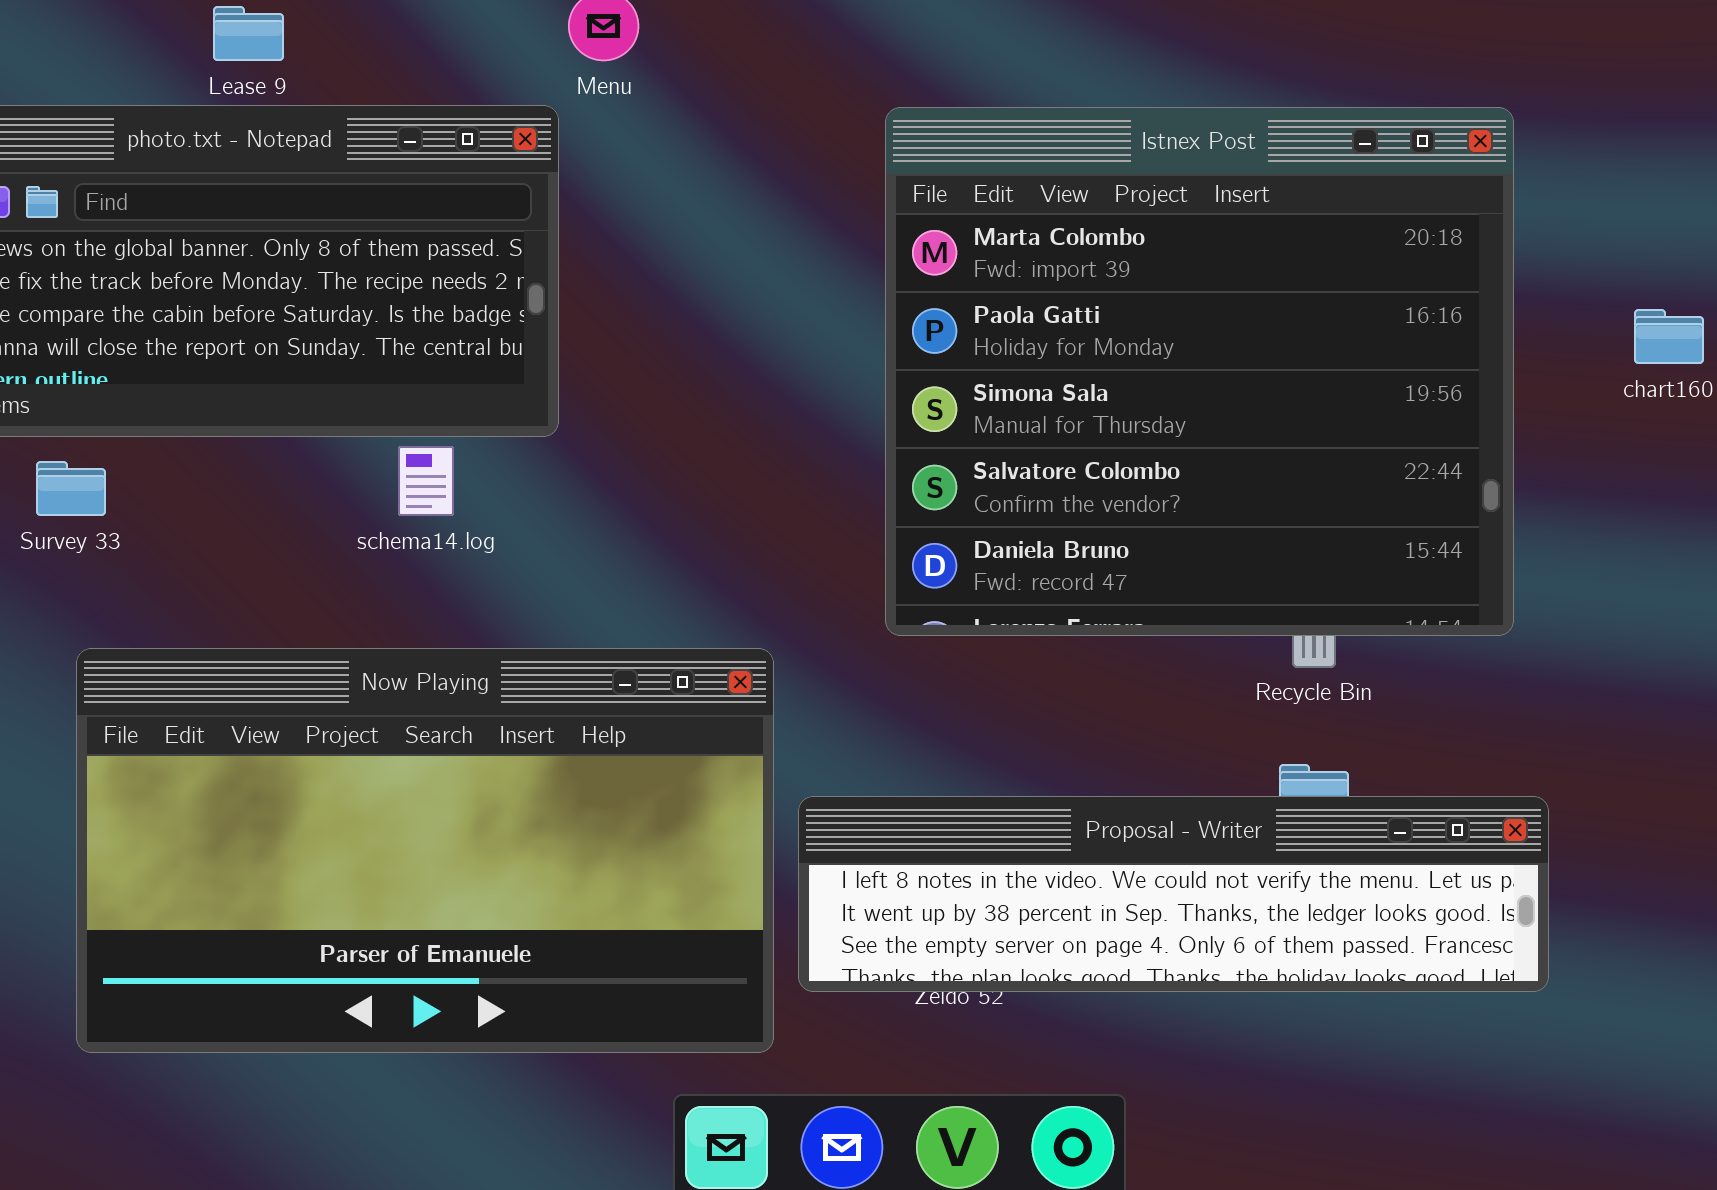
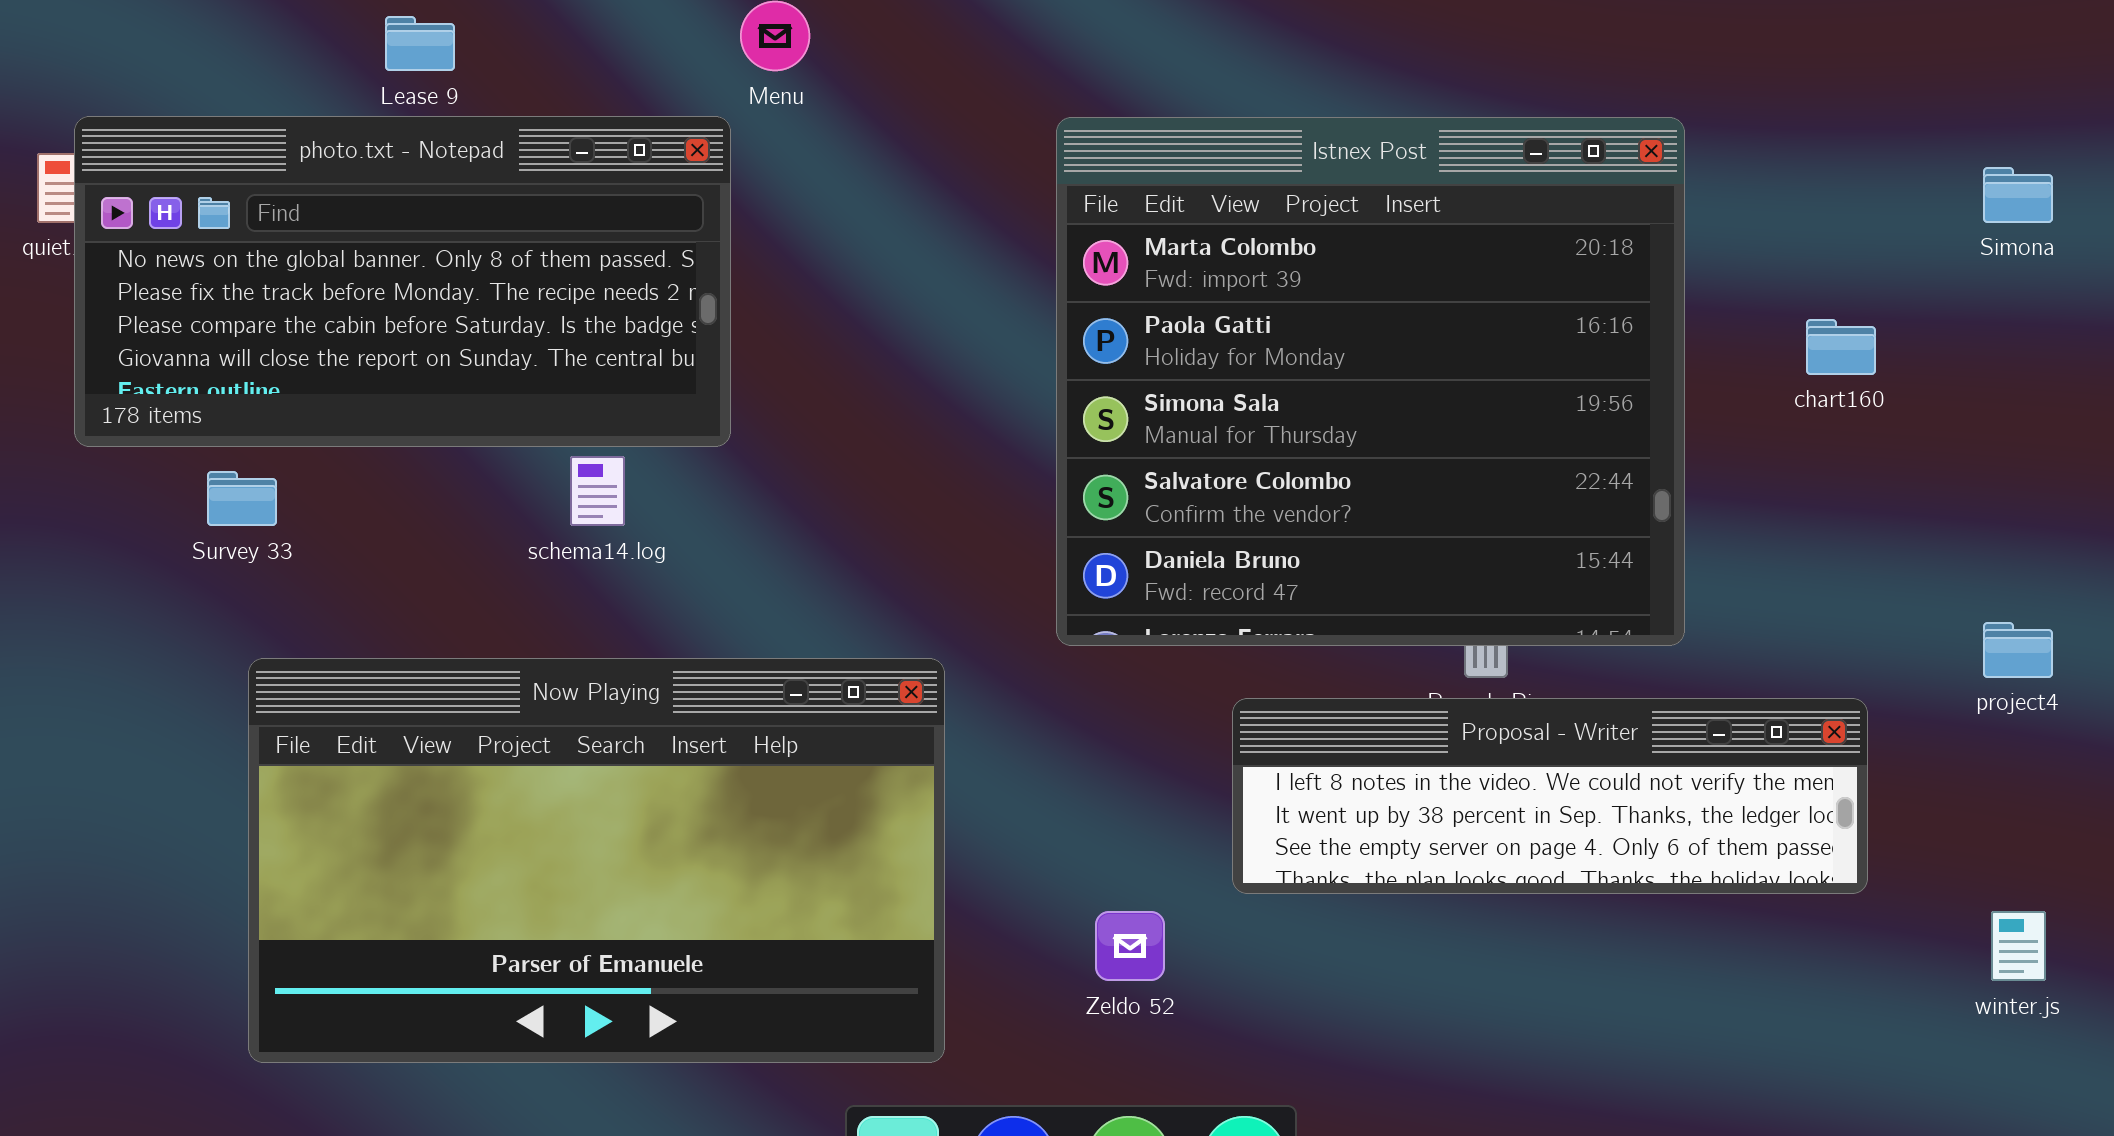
Proposal - Writer: [798,796,1549,992] -> [1232,698,1868,894], moved, resized

